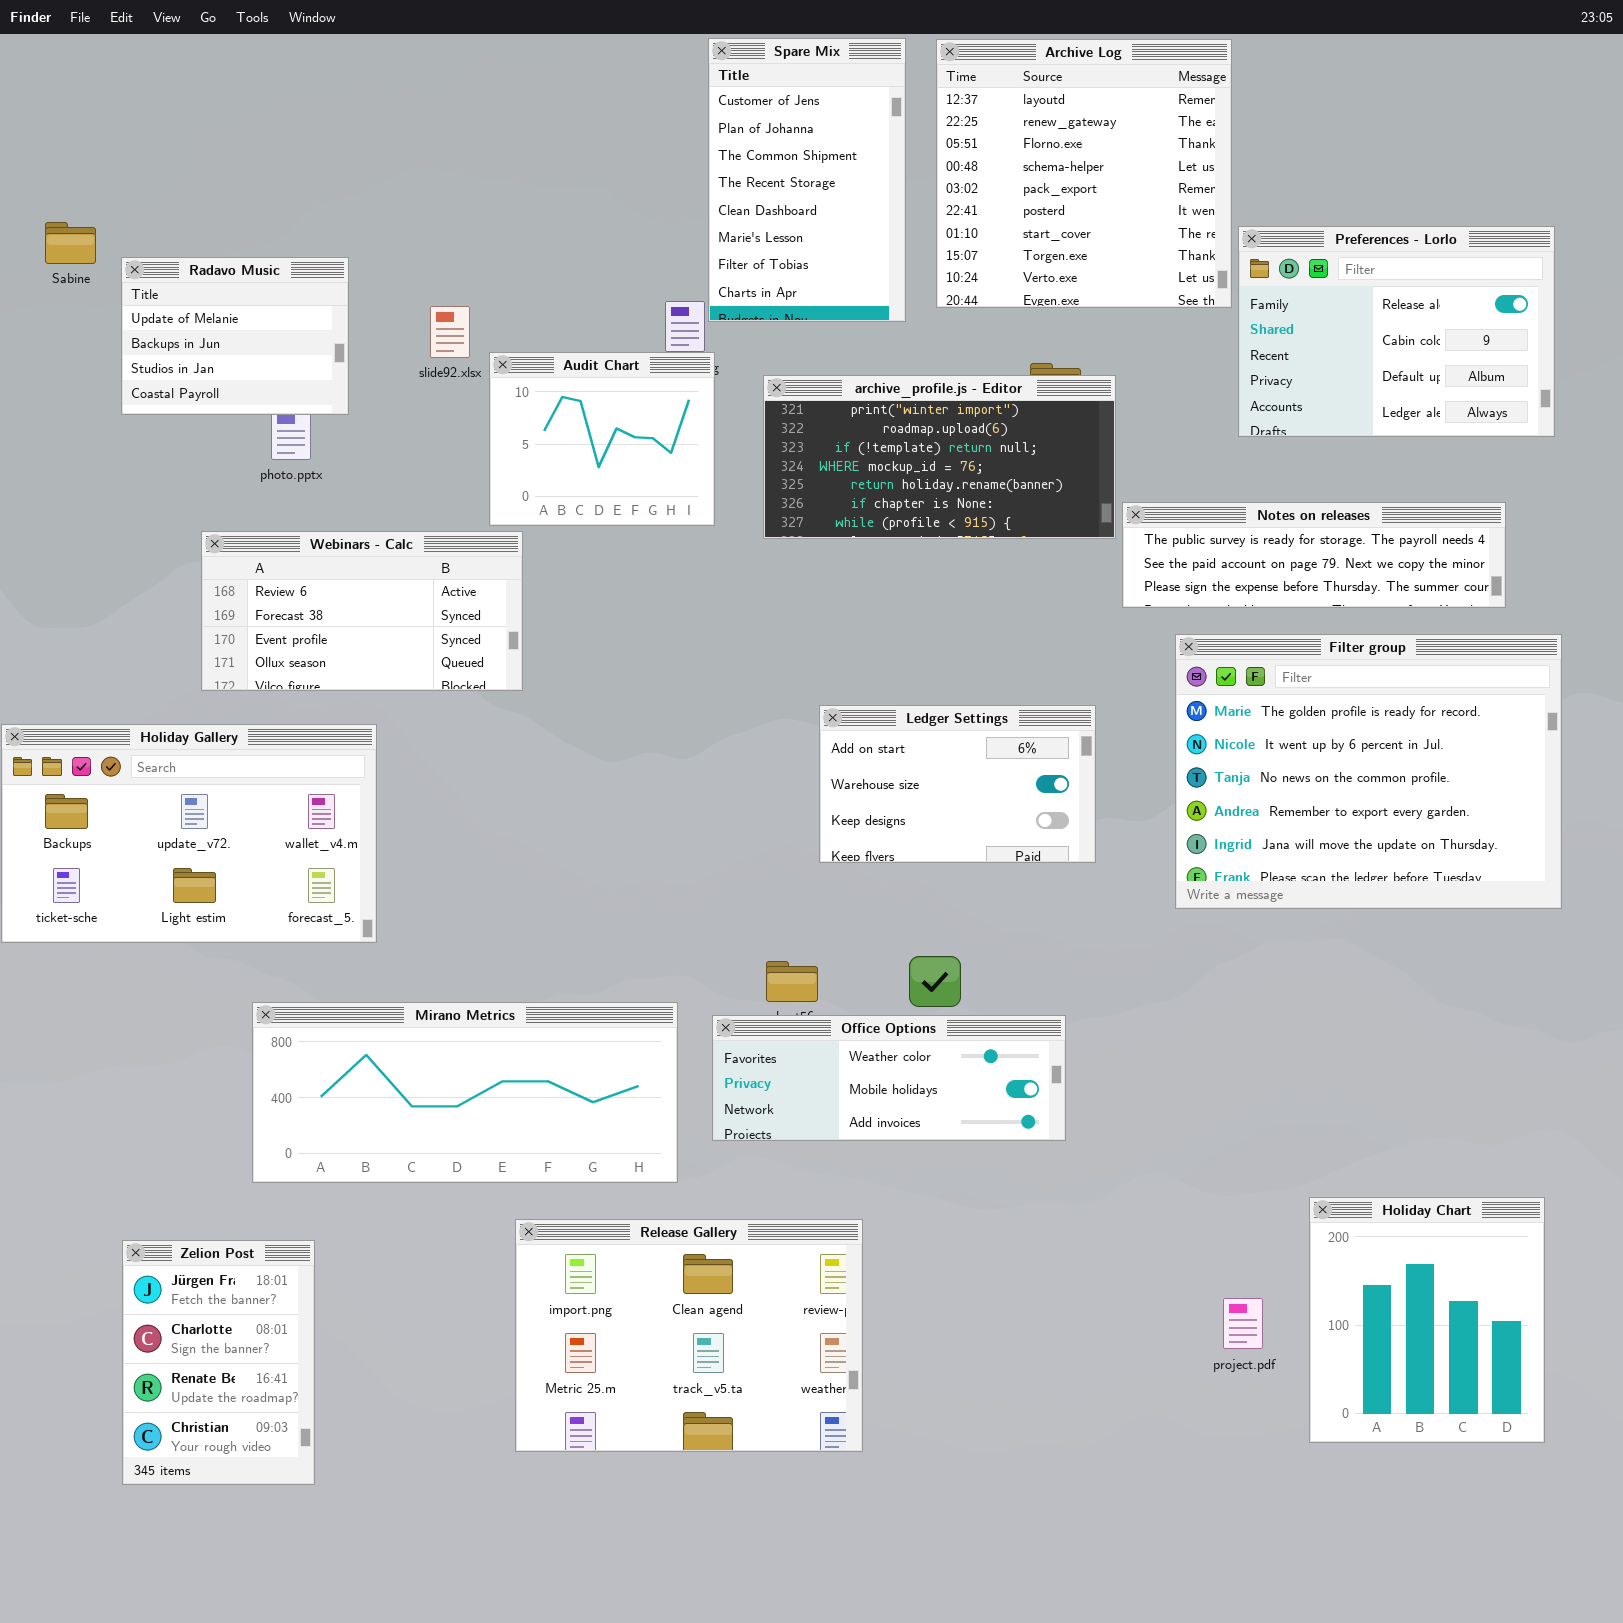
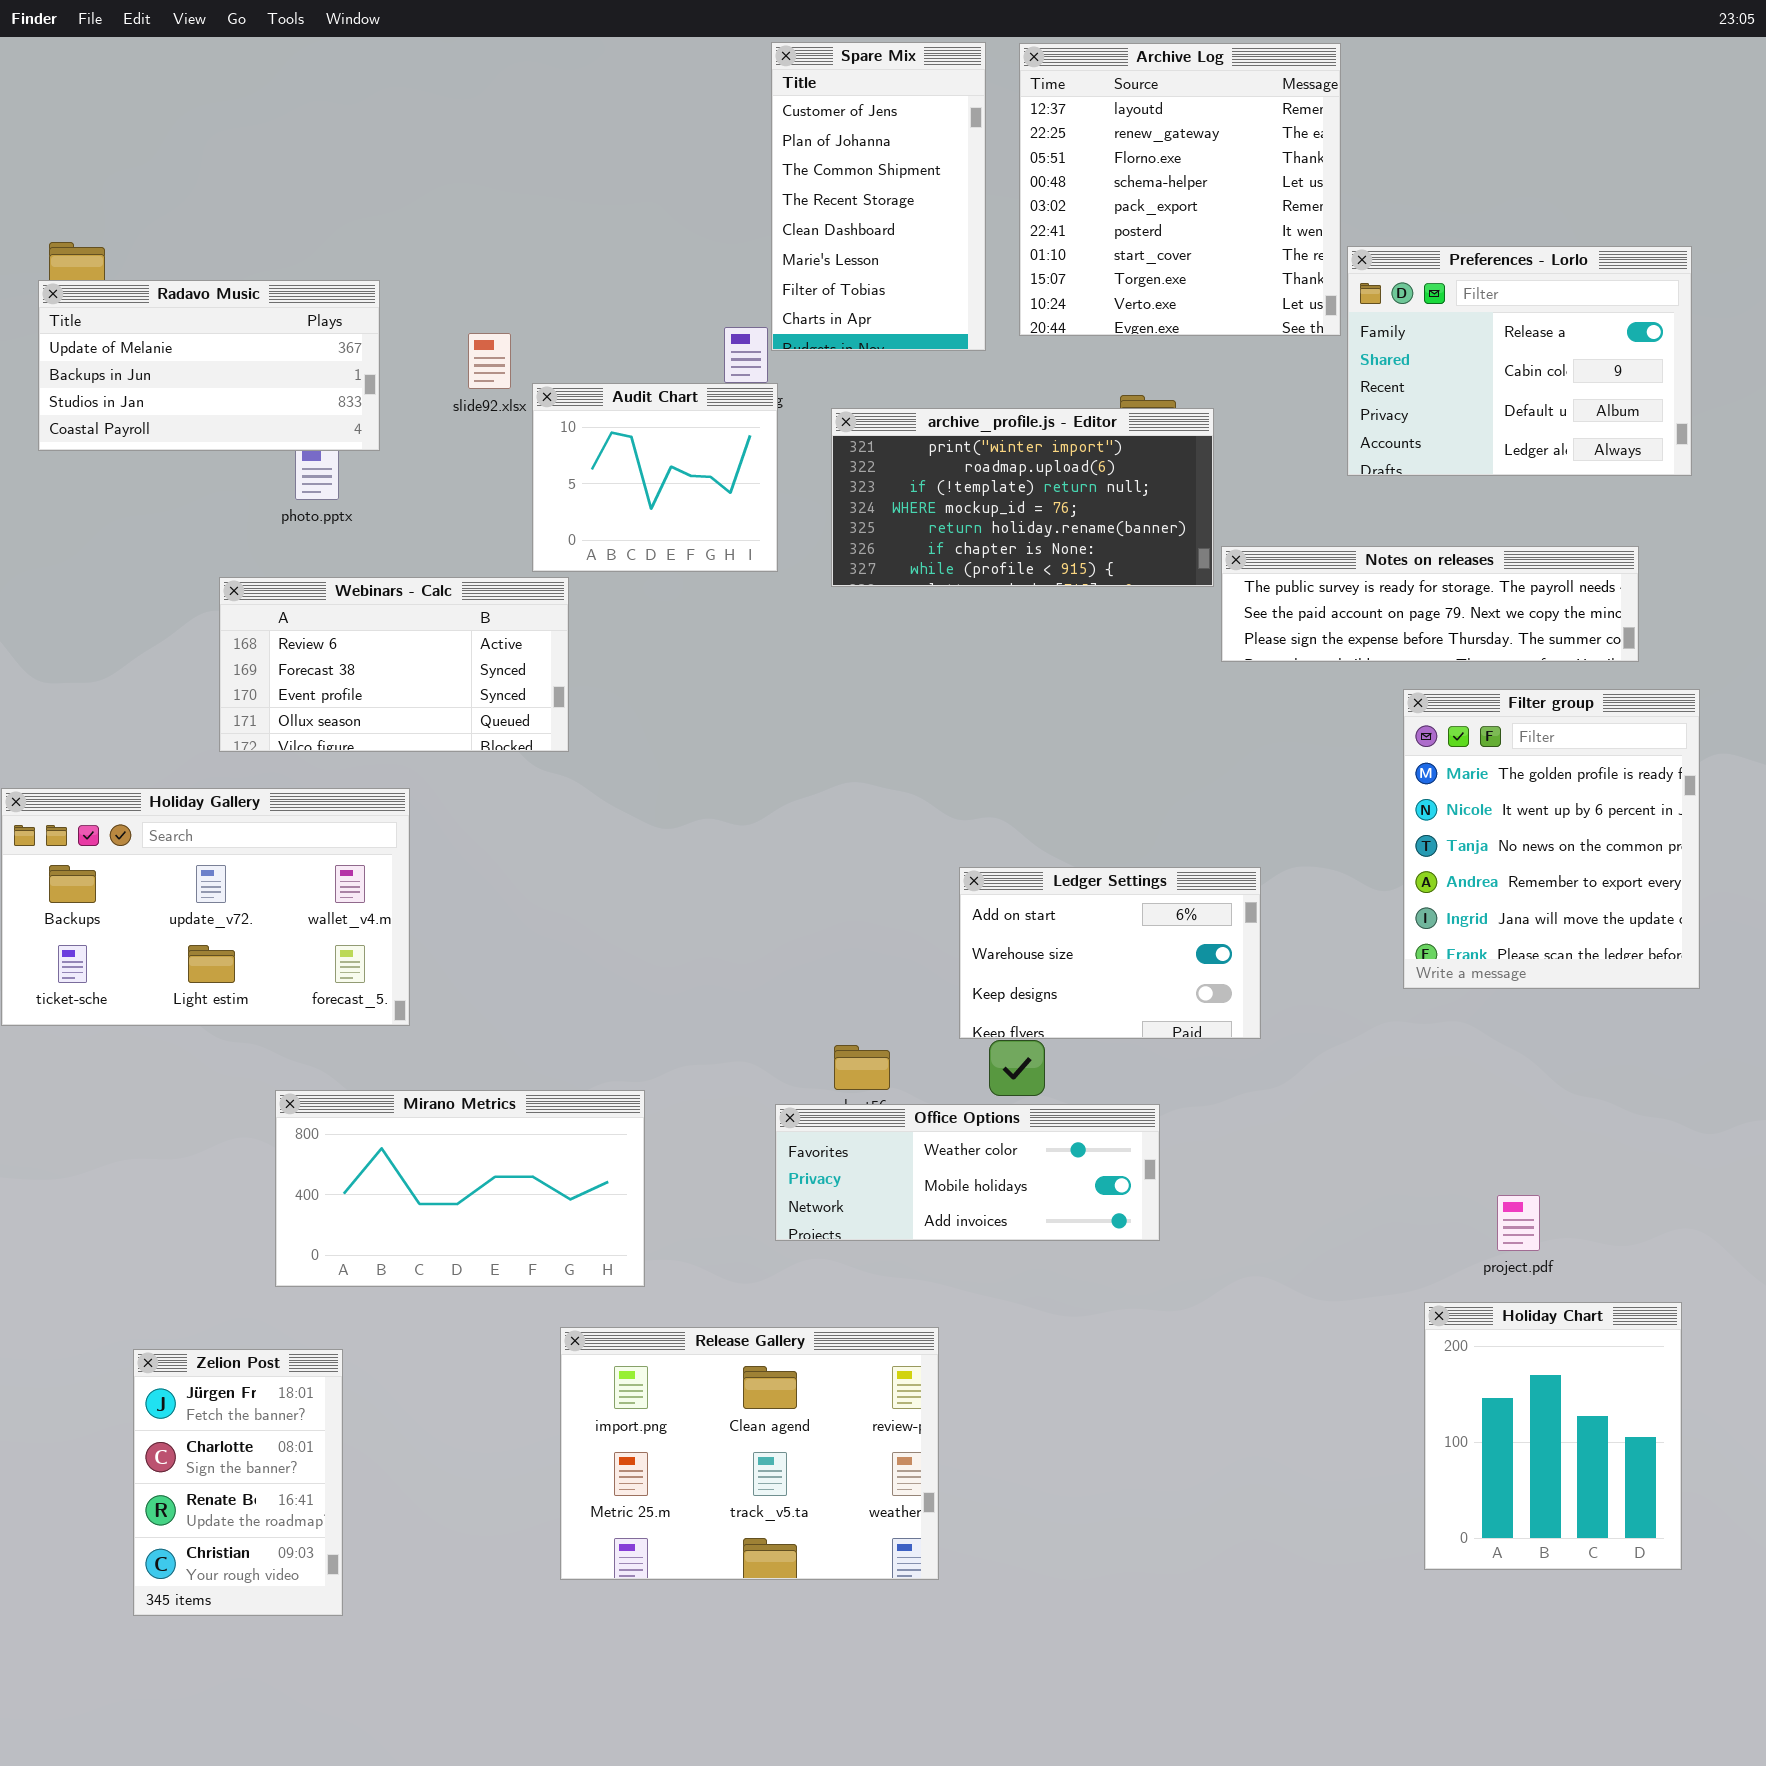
Radavo Music: [121,257,349,415] -> [38,280,380,451], resized
Filter group: [1175,634,1562,909] -> [1403,689,1700,989], resized
Ledger Settings: [819,705,1096,863] -> [959,867,1261,1039], moved
Mirano Metrics: [252,1002,678,1183] -> [275,1090,645,1287], resized
project.pdf: [1223,1298,1263,1349] -> [1497,1195,1540,1251], moved

